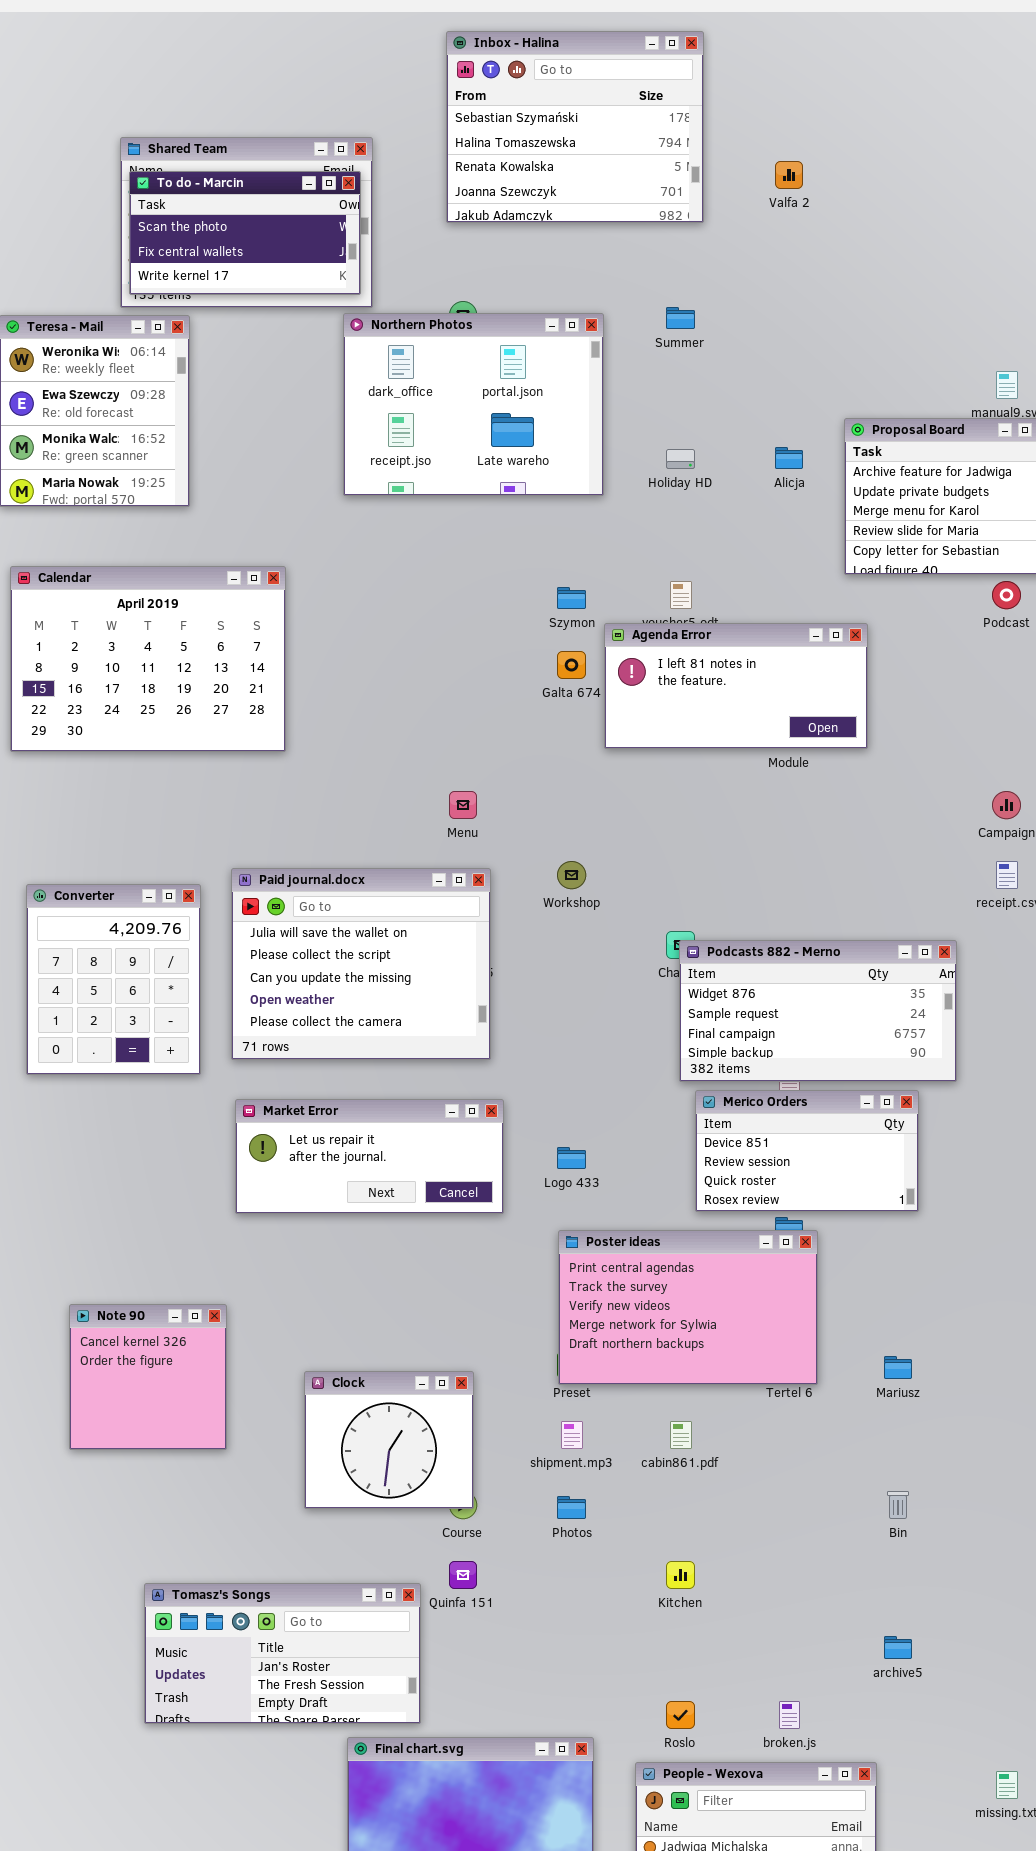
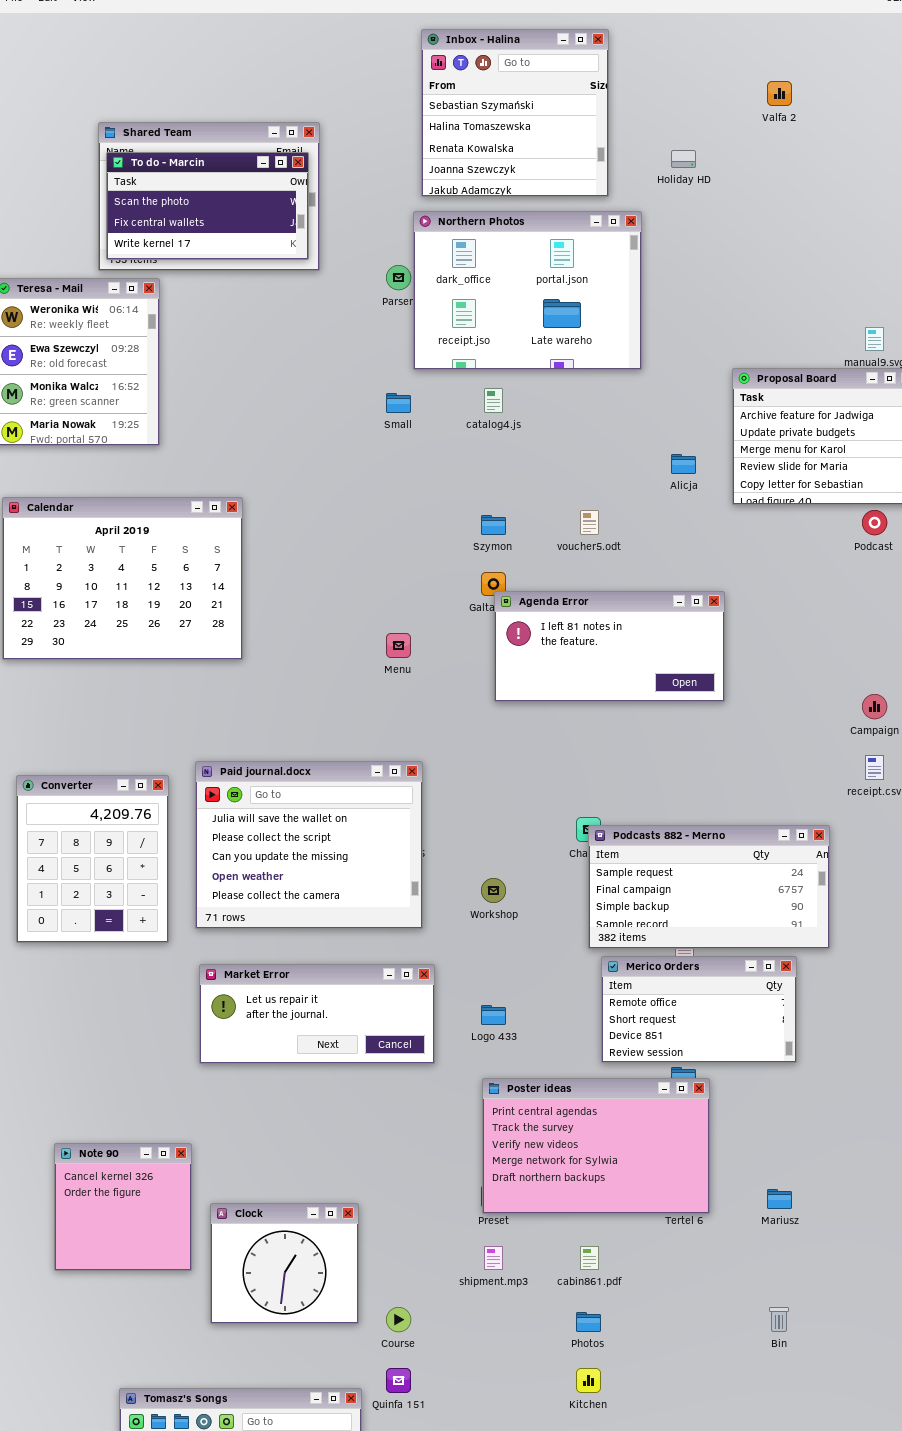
Inbox - Halina: [446,31,704,223] -> [421,29,609,197], resized
Valfa 2: [775,161,803,189] -> [767,81,792,106], moved
Northern Photos: [343,313,604,496] -> [413,211,642,370], moved
Alicja: [775,447,803,469] -> [671,454,696,474], moved
Holiday HD: [666,449,695,469] -> [671,150,696,168], moved
Agenda Error: [604,623,868,749] -> [494,591,725,702], moved
Menu: [449,791,477,819] -> [386,633,411,658], moved
Workshop: [557,861,586,889] -> [481,878,506,903], moved
Podcasts 882 - Merno: [679,940,957,1082] -> [588,825,830,949], scrolled down 1 row
Merico Orders: [695,1090,919,1212] -> [601,956,797,1063], scrolled up 2 rows
Clock: [304,1371,474,1509] -> [210,1203,359,1324], moved
Photos: [557,1496,586,1519] -> [576,1312,601,1332], moved

